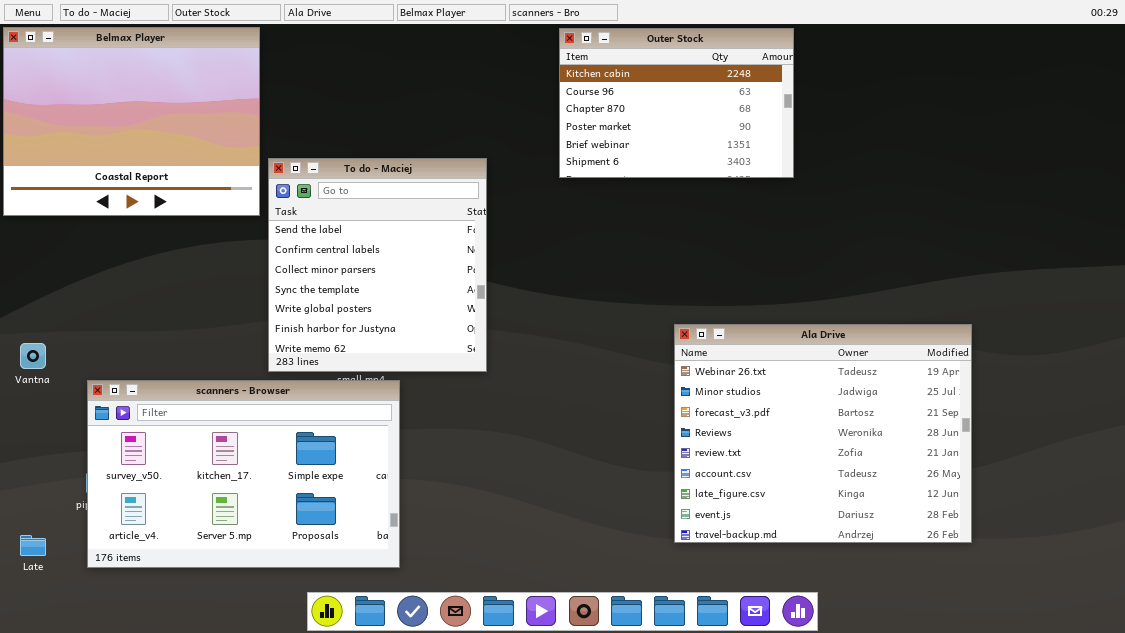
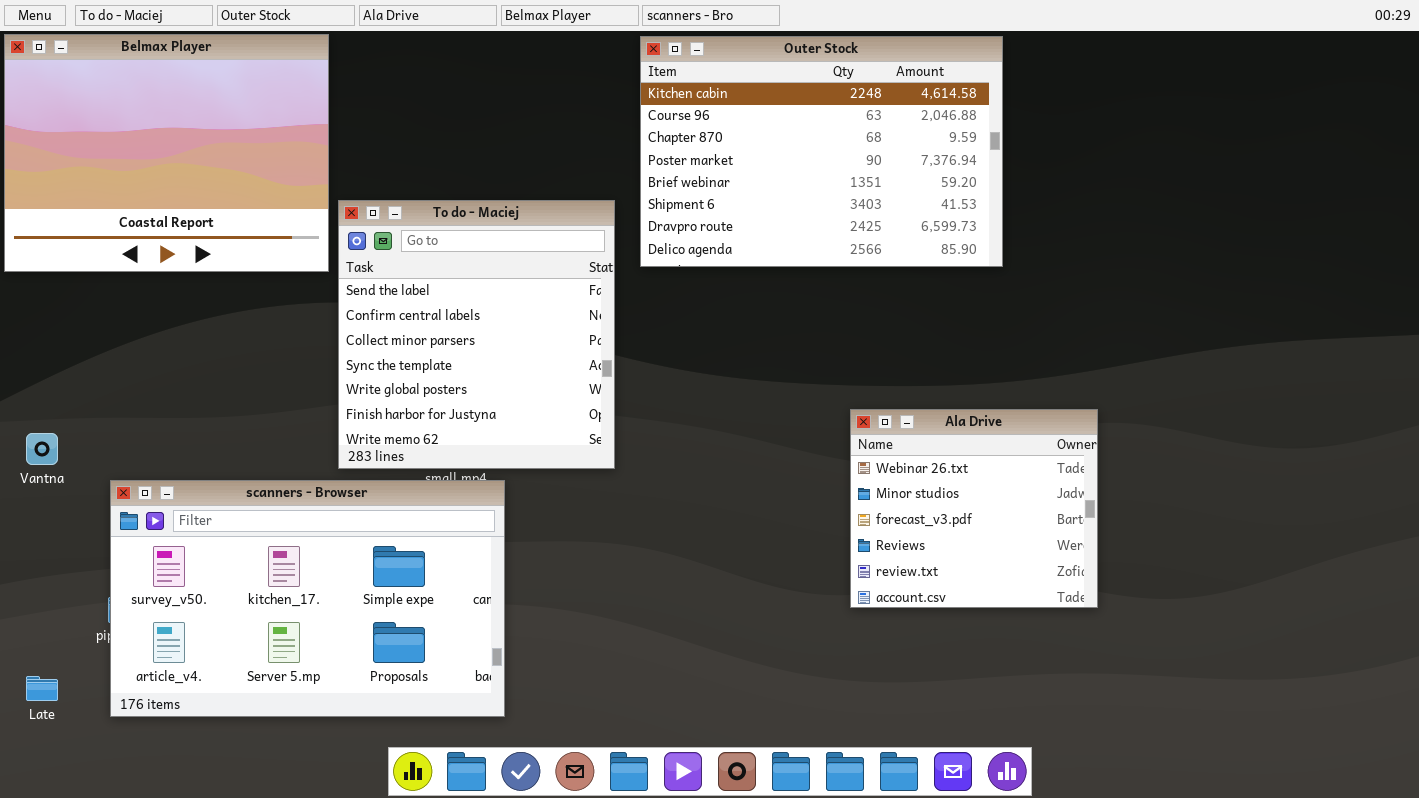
Outer Stock: [559,28,794,178] -> [640,36,1003,267], resized
Ala Drive: [674,324,972,543] -> [850,409,1098,608], resized

